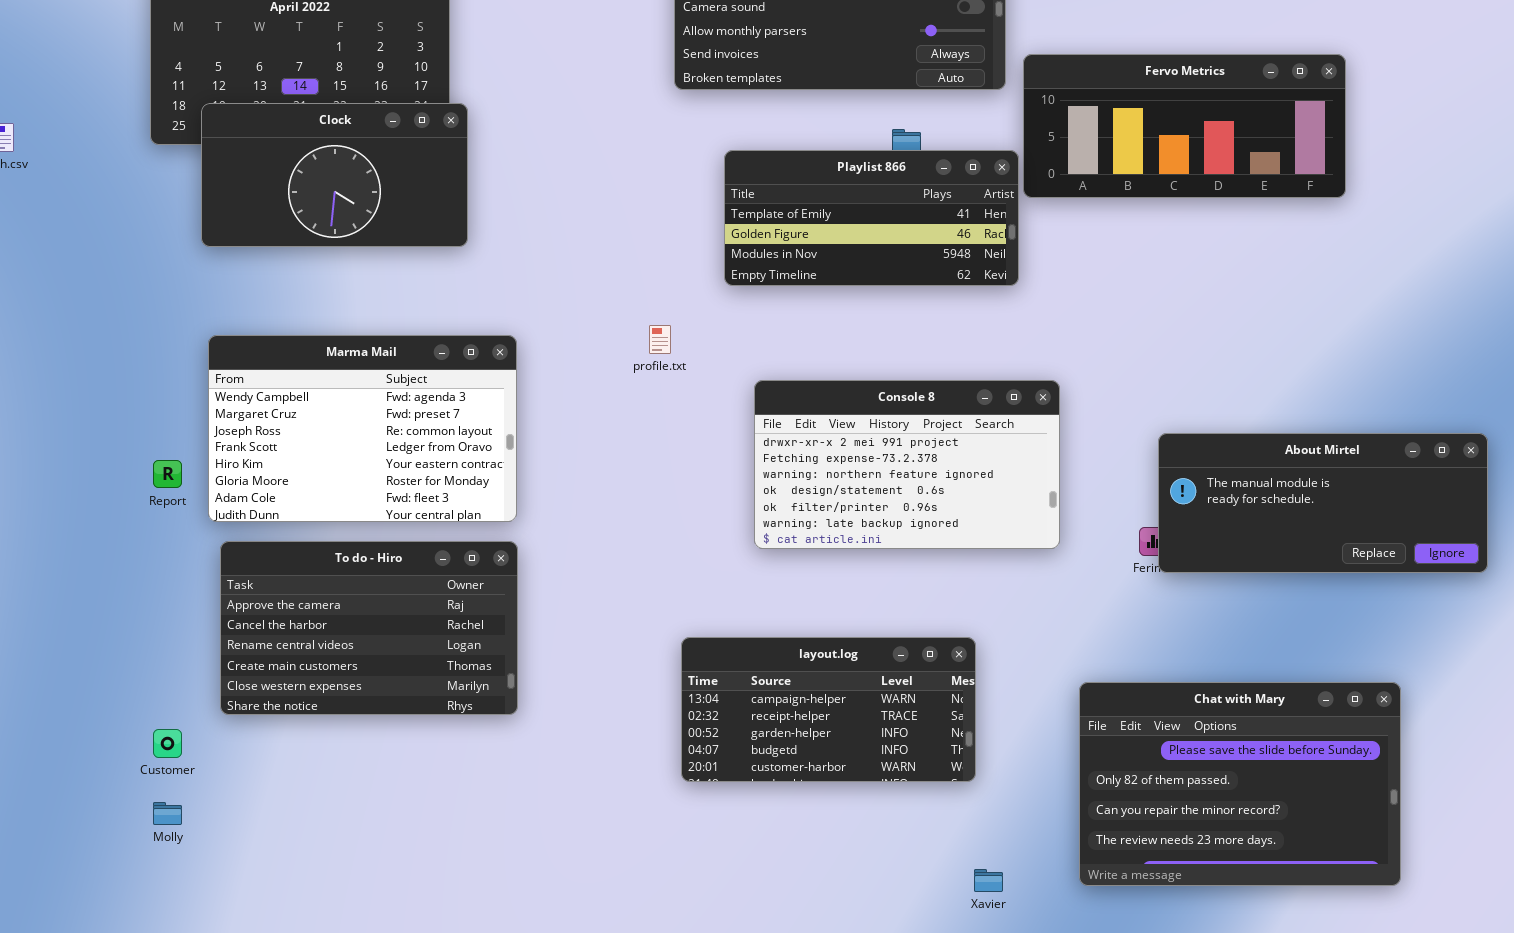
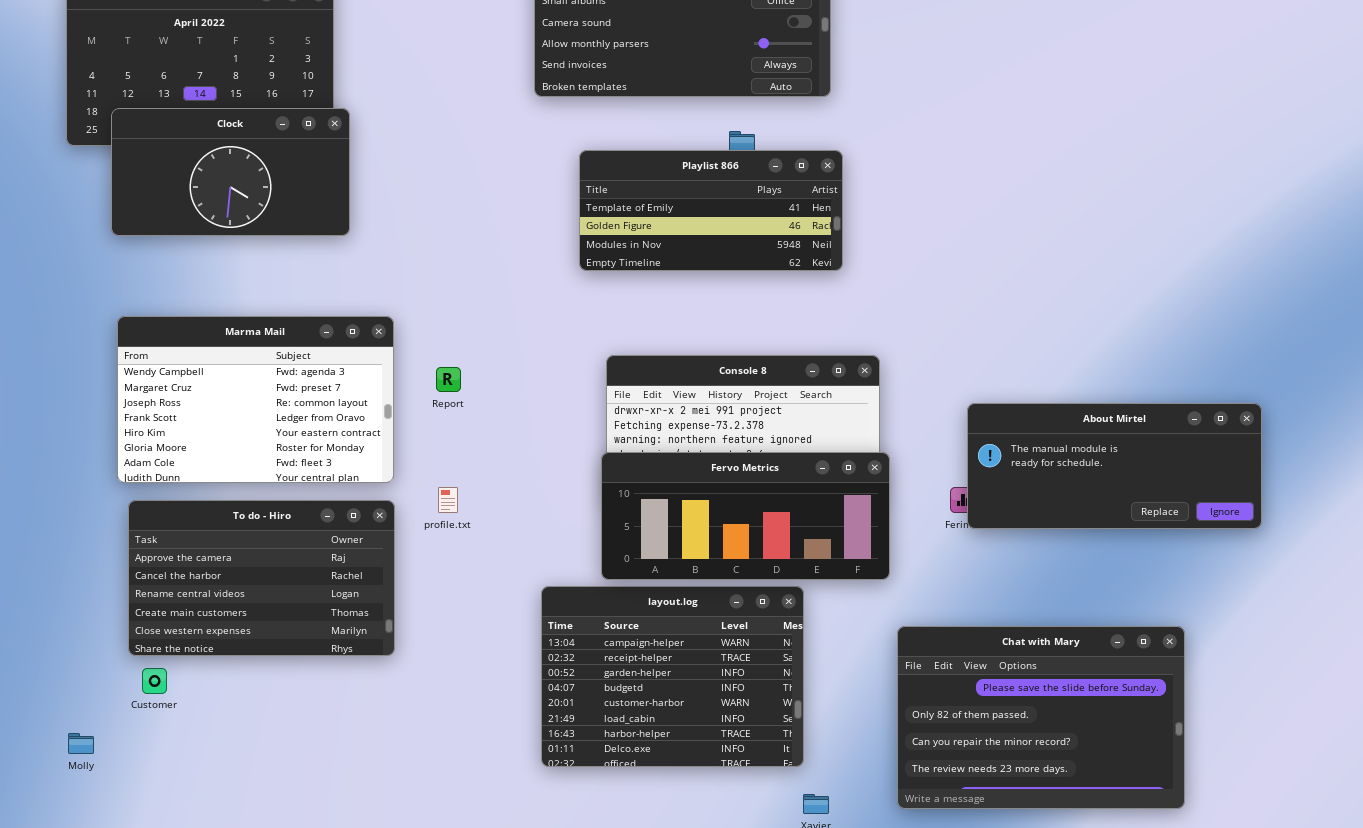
Fervo Metrics: [1023,54,1346,198] -> [601,452,890,580], moved
profile.txt: [649,325,671,354] -> [438,487,458,513], moved
Report: [153,460,182,488] -> [436,367,461,392], moved
layout.log: [681,637,976,782] -> [541,586,804,767], resized
Customer: [153,729,182,758] -> [142,668,167,694], moved

